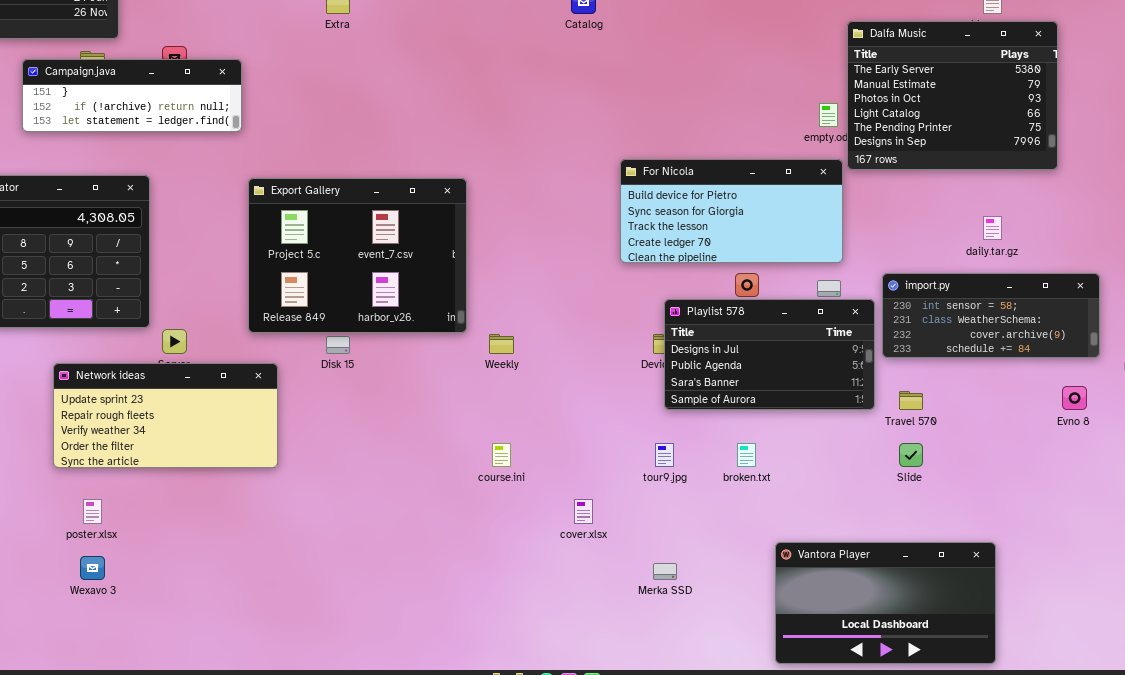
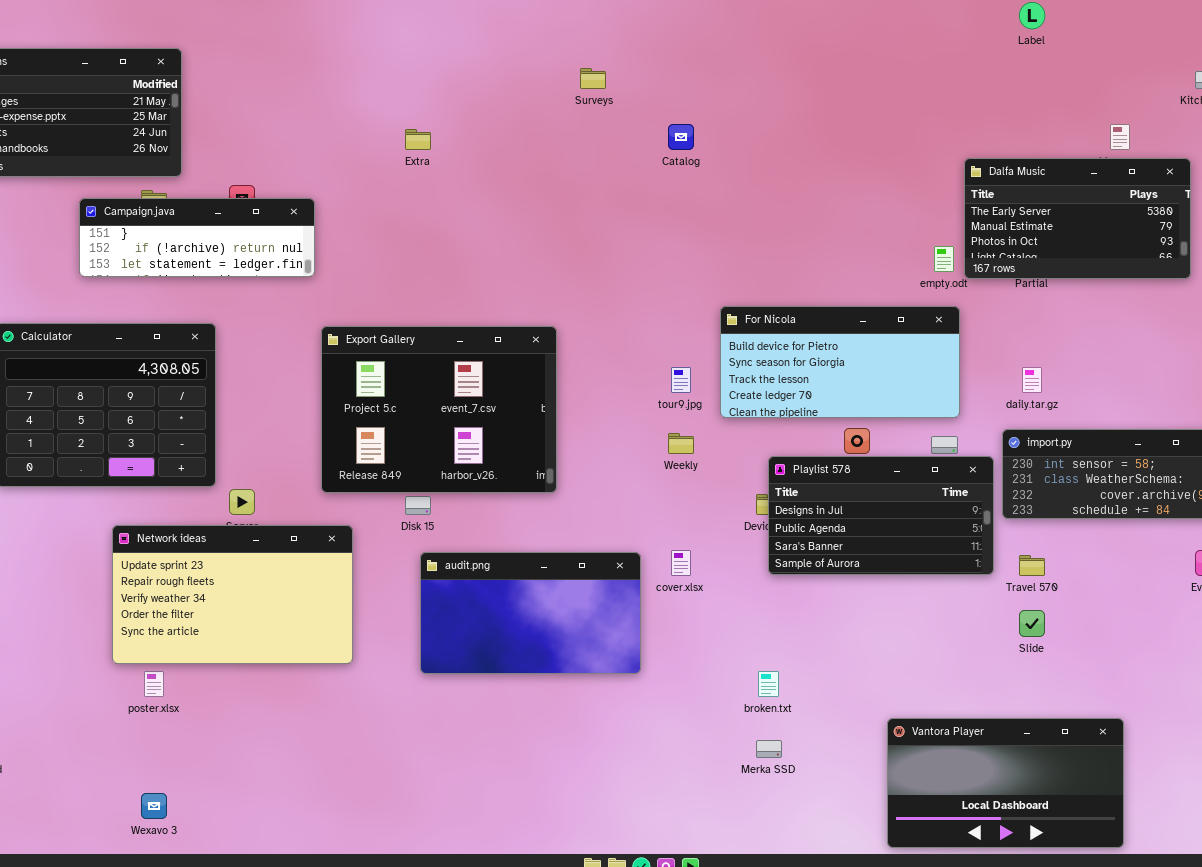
Dalfa Music: [847,21,1058,170] -> [964,158,1191,279], resized
daily.tar.gz: [983,216,1002,240] -> [1022,367,1042,393], moved
Weekly: [489,334,514,354] -> [668,433,694,454], moved
Network ideas: [53,363,278,468] -> [112,525,353,664], resized
audit.png: none -> [420,552,641,674], opened
tour9.jpg: [655,443,674,467] -> [671,367,691,393], moved
broken.txt: [737,443,756,467] -> [758,671,779,697], moved
cover.xlsx: [574,499,593,524] -> [671,550,691,576], moved
Wexavo 3: [80,556,105,580] -> [141,793,167,819], moved

